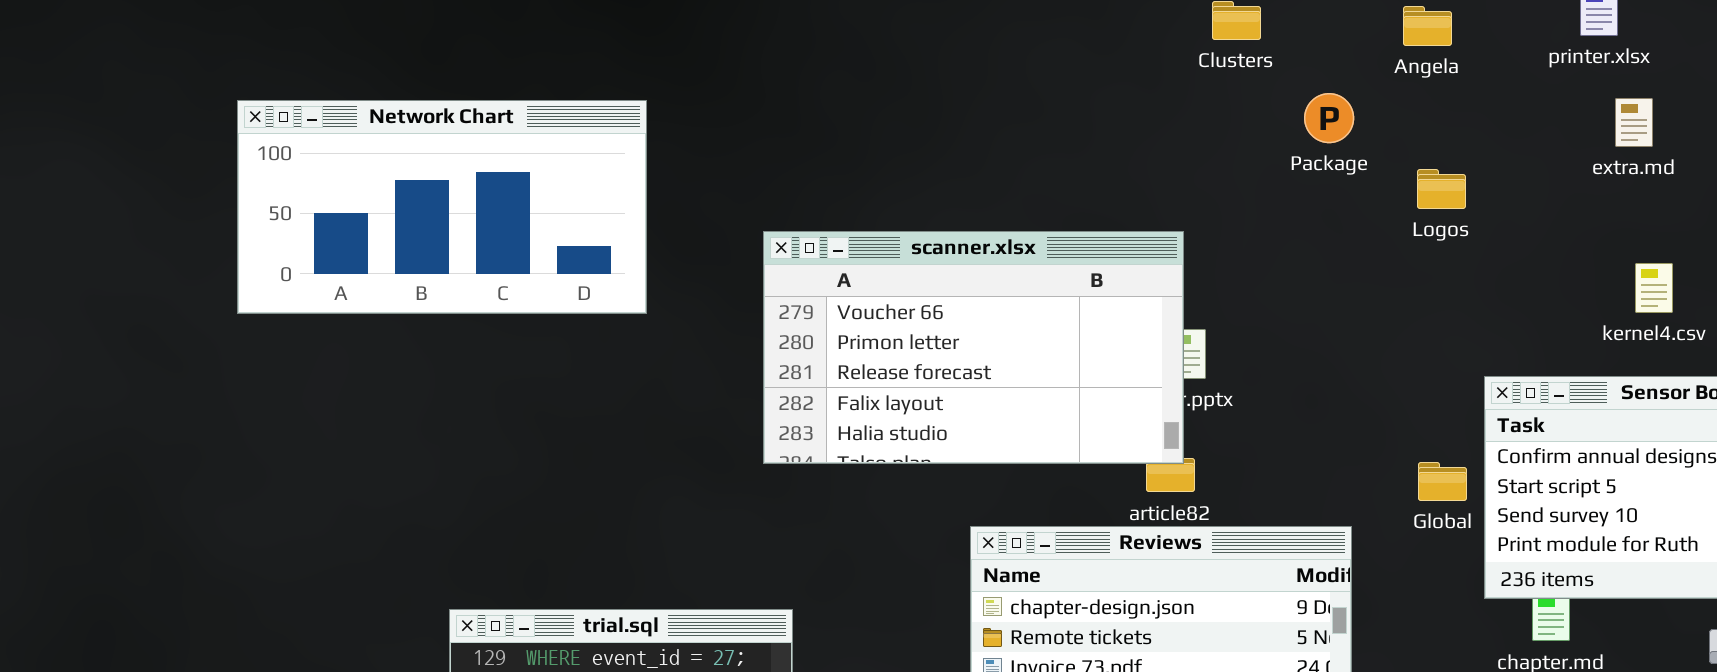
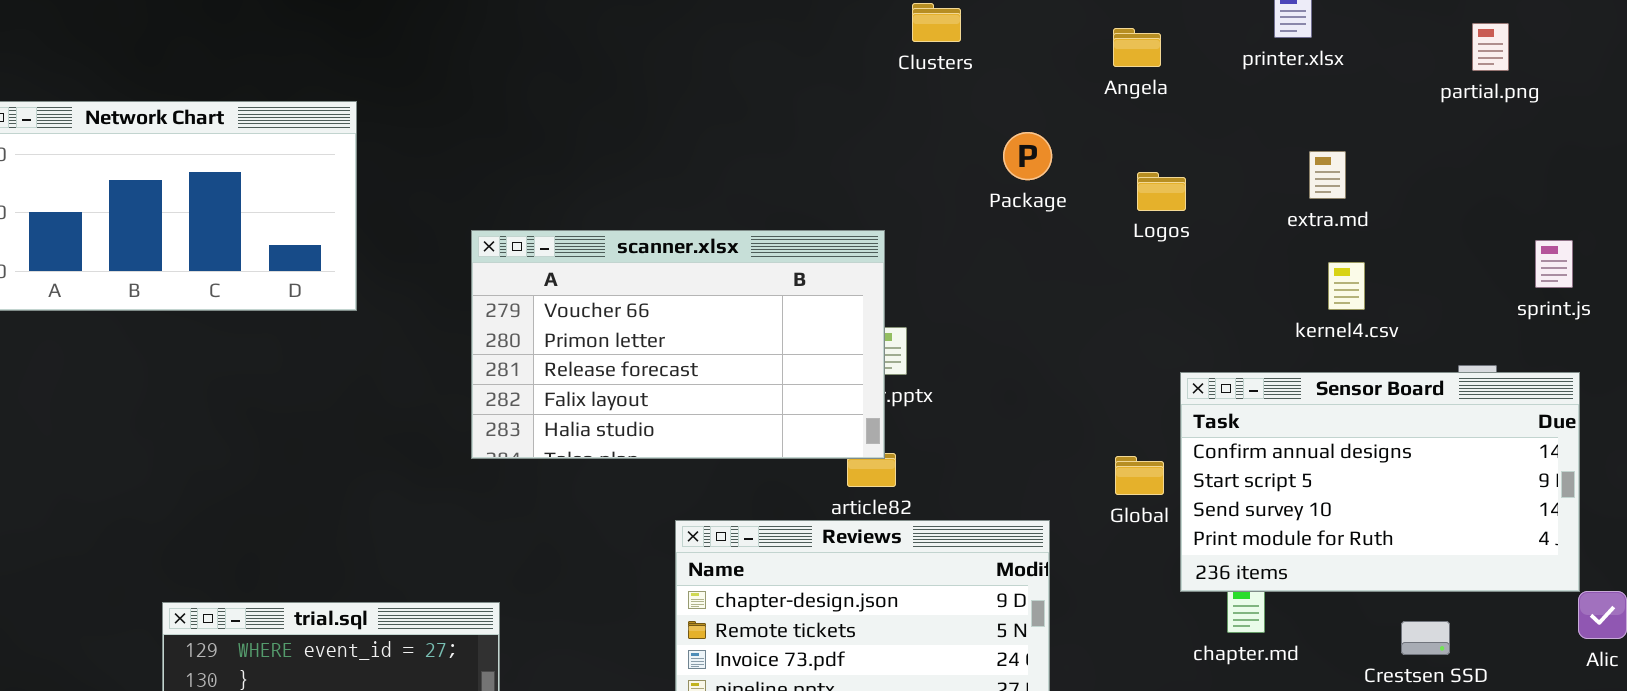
Angela: [1403,6,1452,46] -> [1113,28,1161,67], moved
Package: [1304,93,1354,143] -> [1003,132,1052,180], moved
extra.md: [1615,98,1653,147] -> [1309,151,1346,199], moved
Logos: [1417,169,1466,209] -> [1137,172,1186,211], moved

